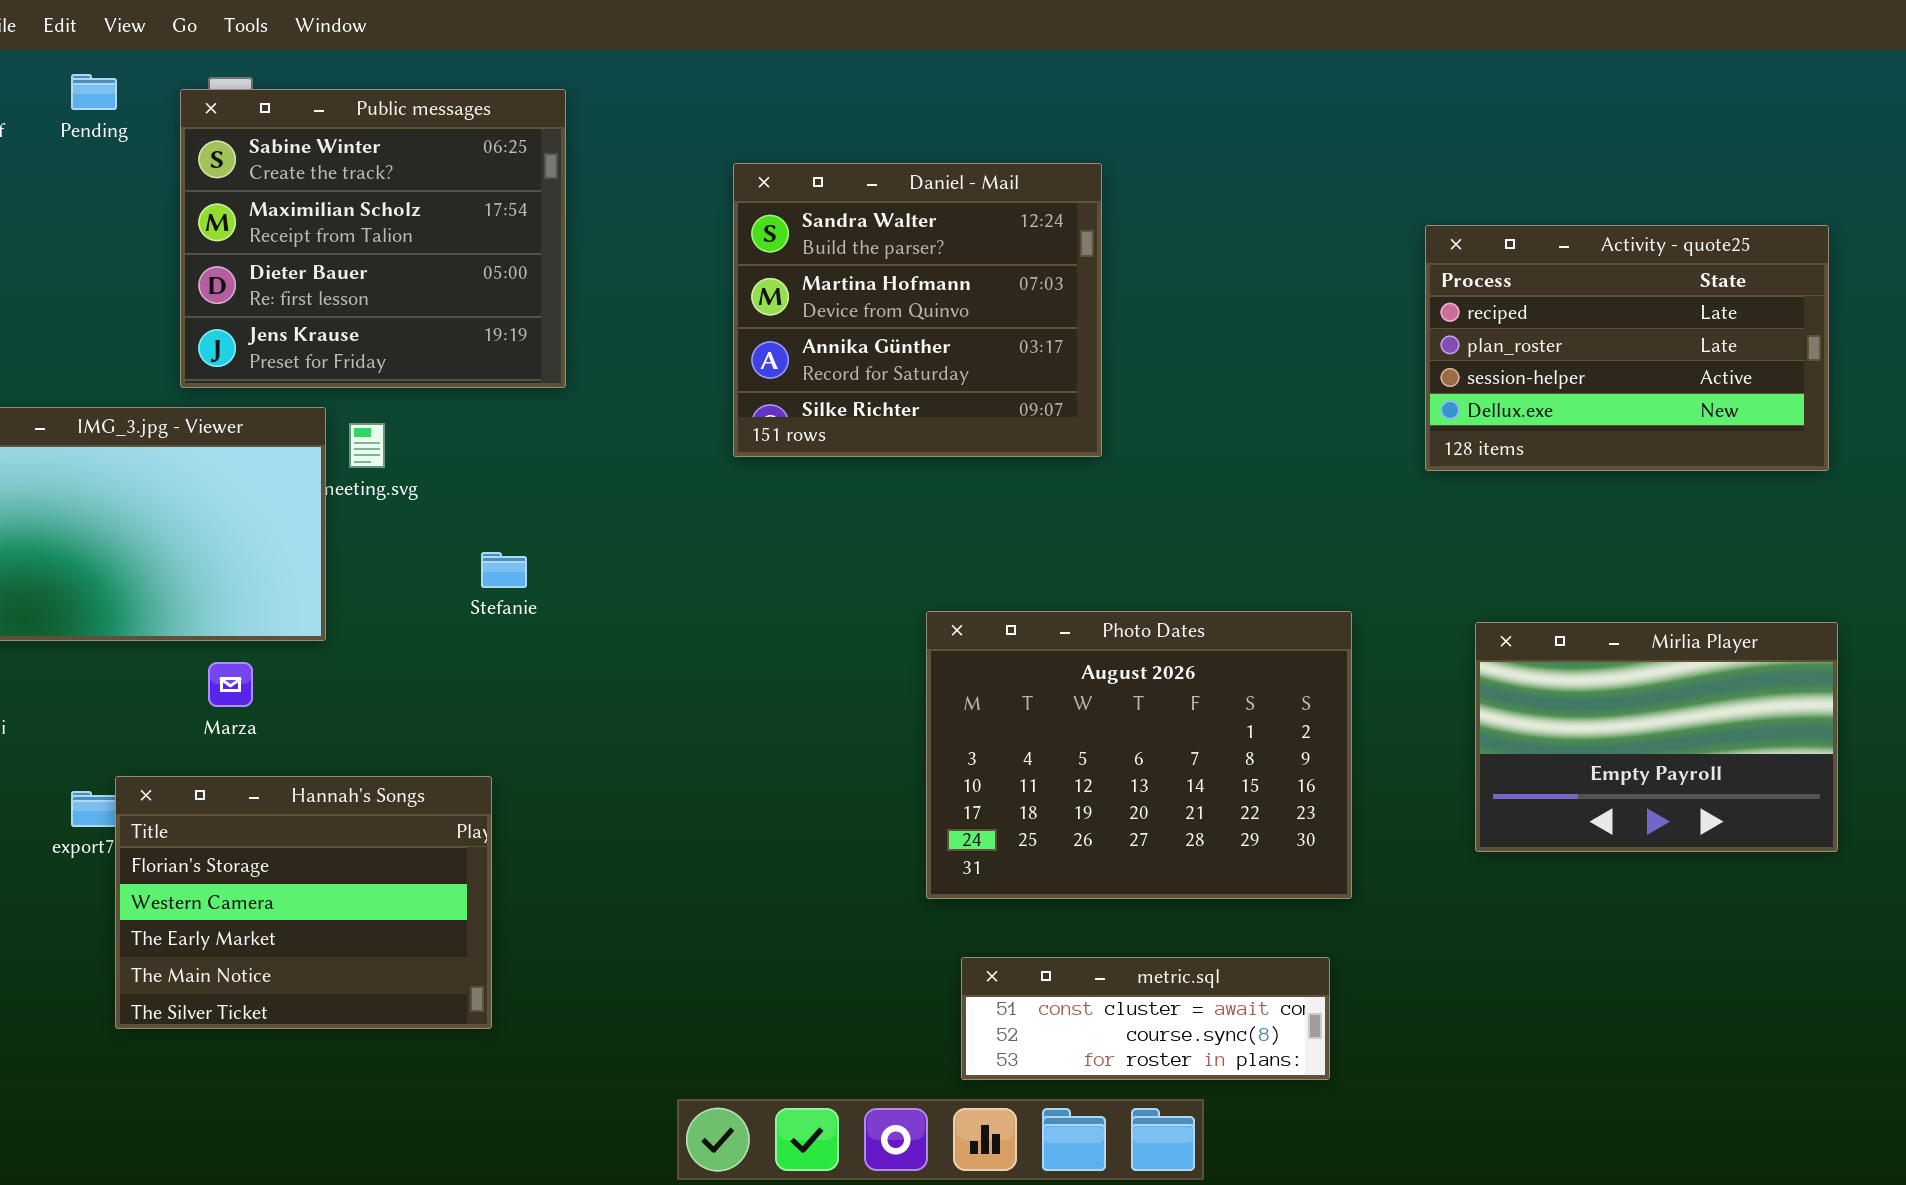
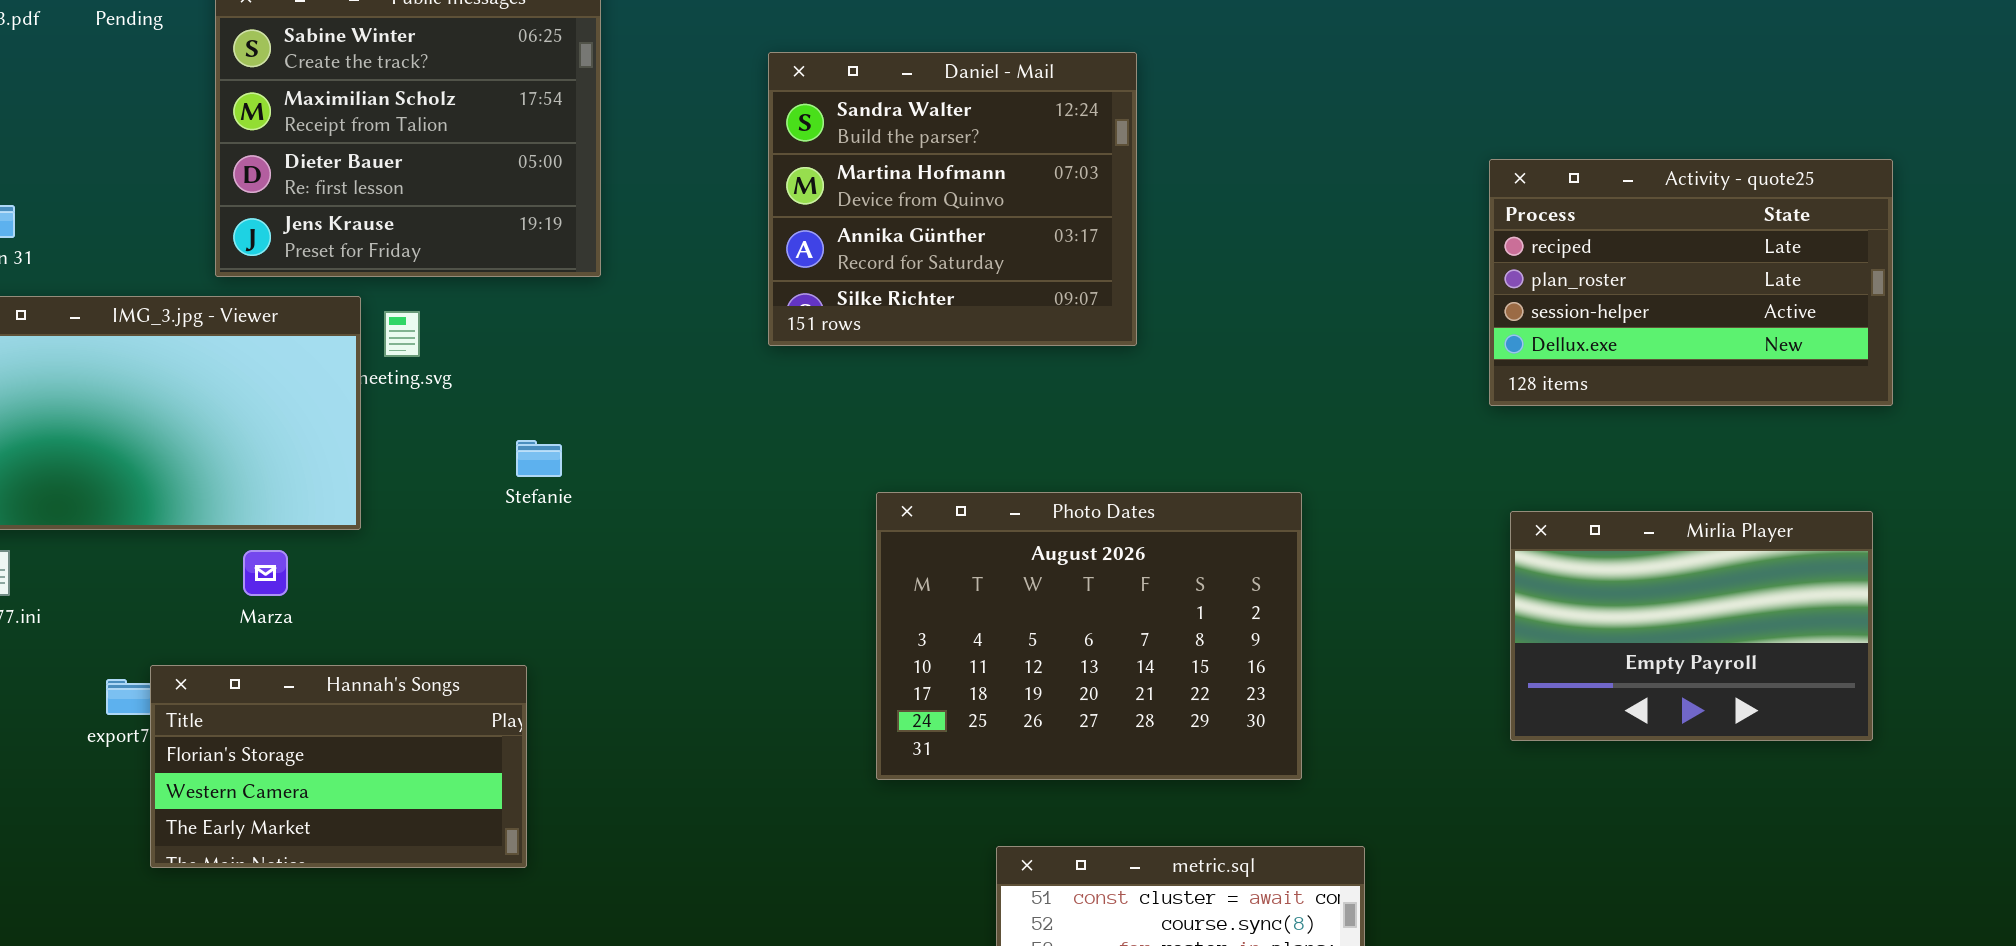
Activity - quote25: [1425,225,1829,471] -> [1489,159,1893,406], moved
Photo Dates: [926,611,1352,899] -> [876,492,1302,780], moved
Hannah's Songs: [115,776,492,1029] -> [150,665,527,868], resized

